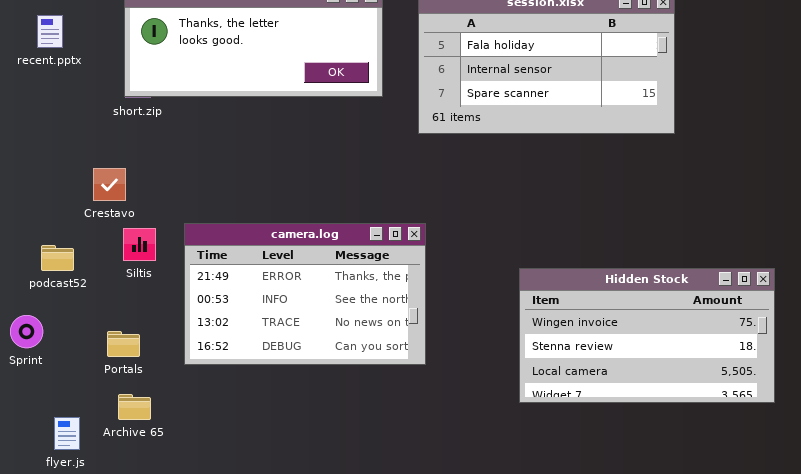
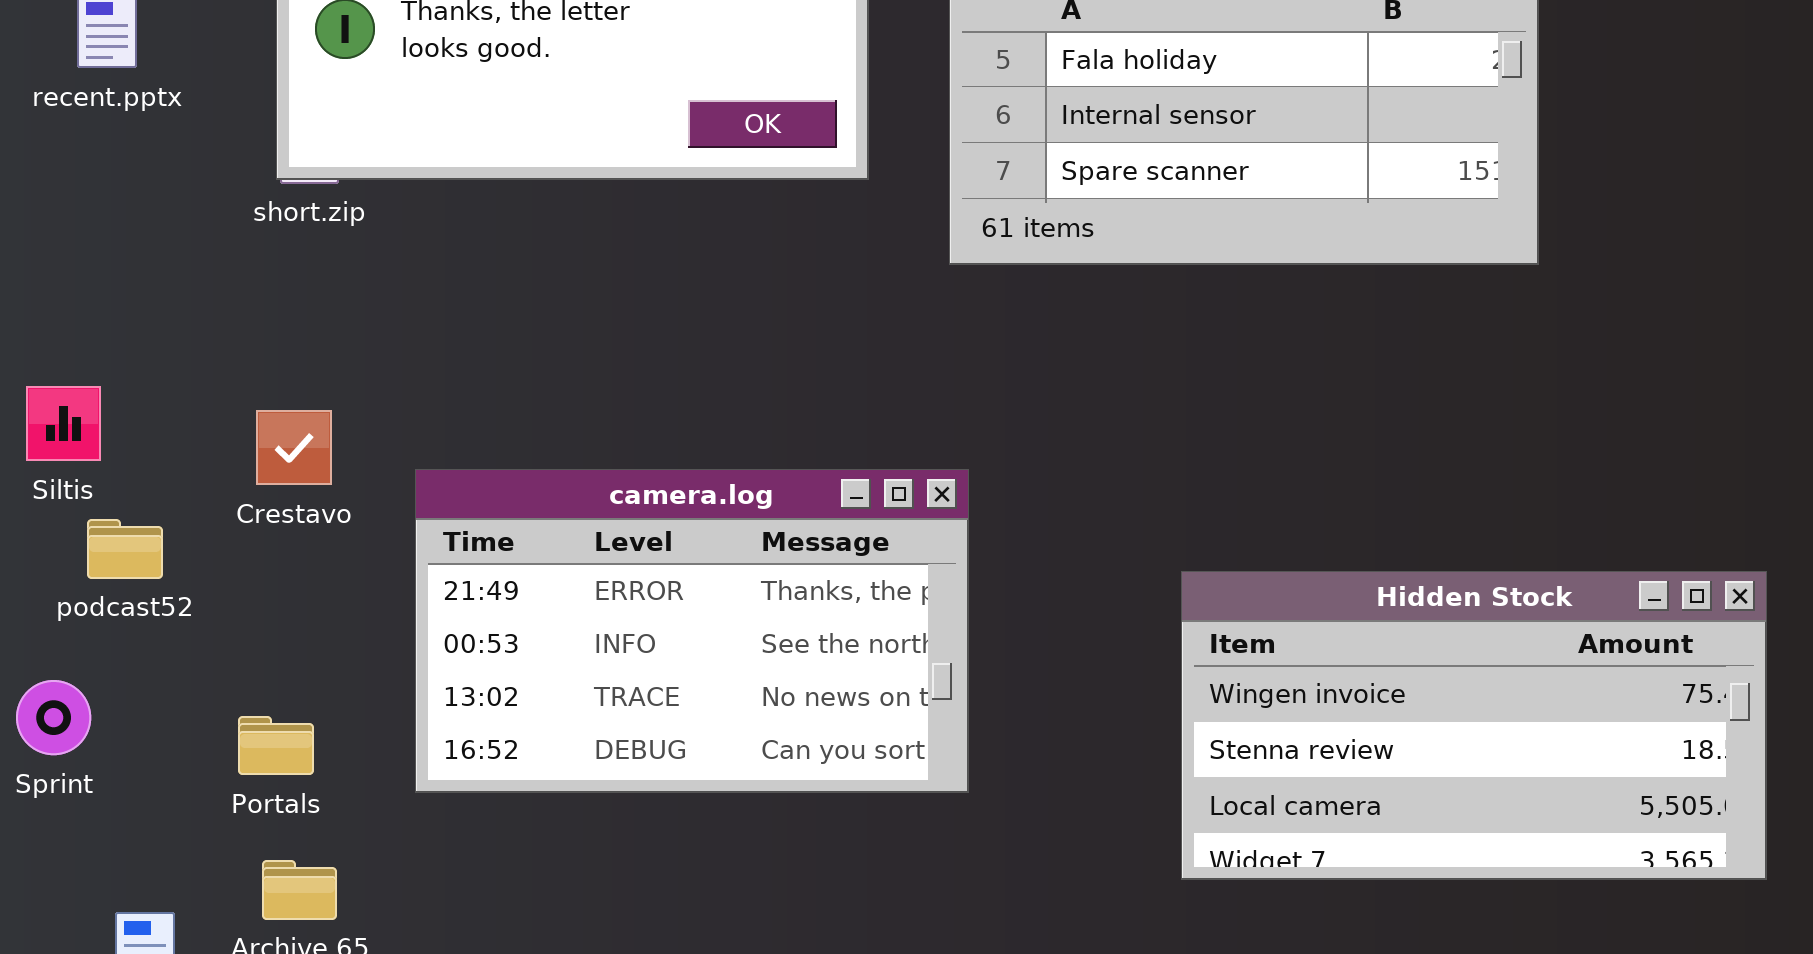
Crestavo: [93,168,126,201] -> [256,410,332,485], moved
Siltis: [123,228,156,261] -> [26,386,101,461], moved

